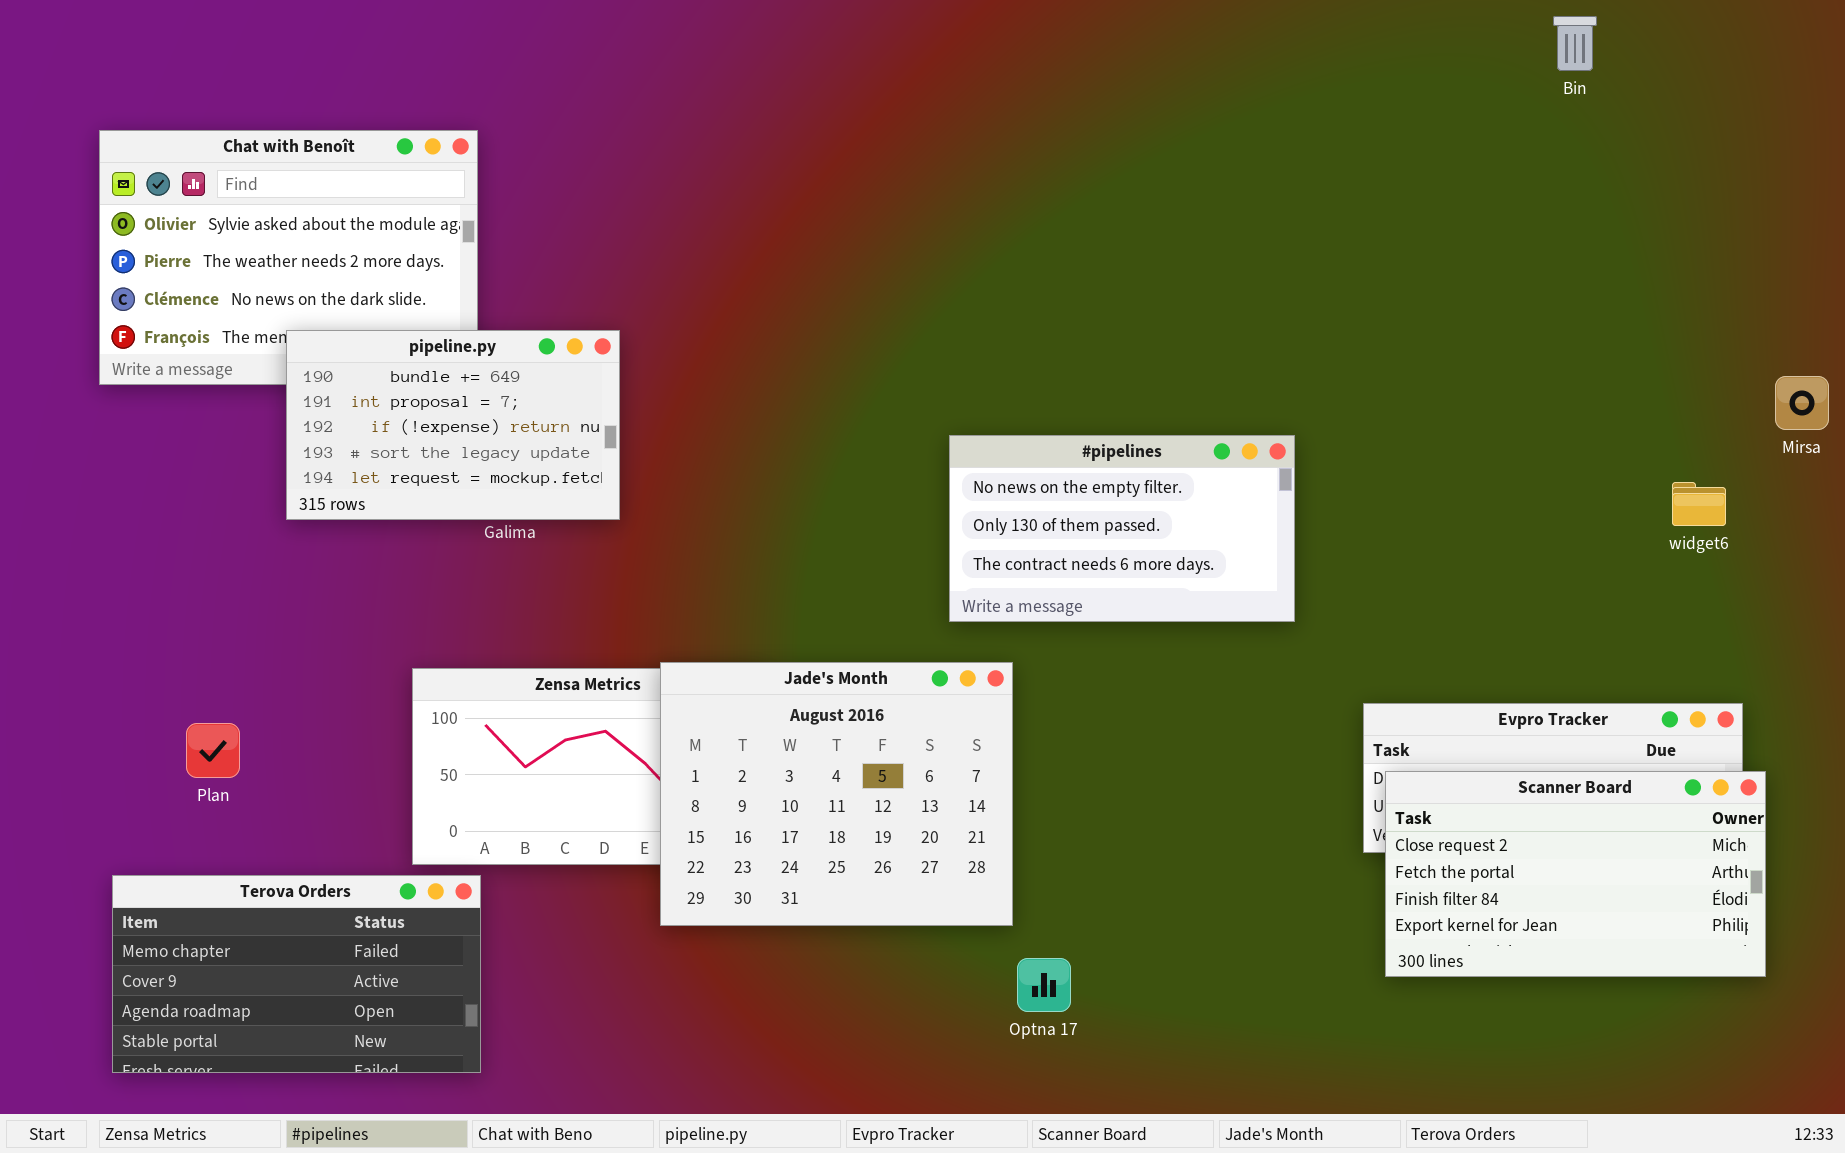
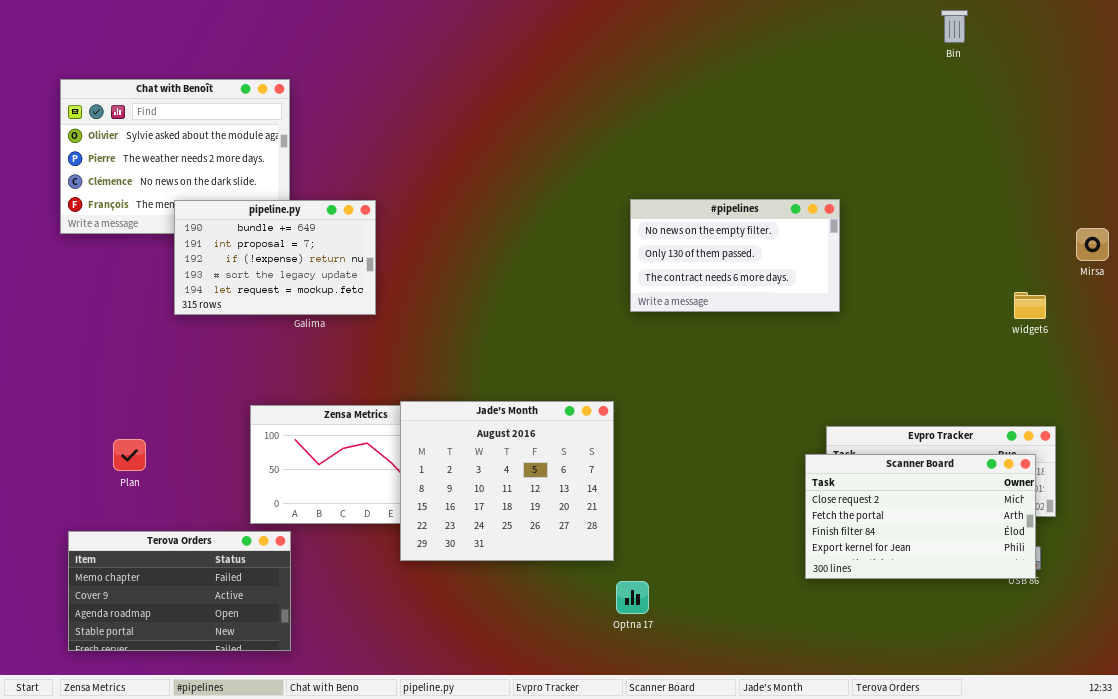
#pipelines: [949,435,1295,622] -> [630,199,840,312], moved
Scanner Board: [1385,771,1766,977] -> [805,454,1036,579], moved

